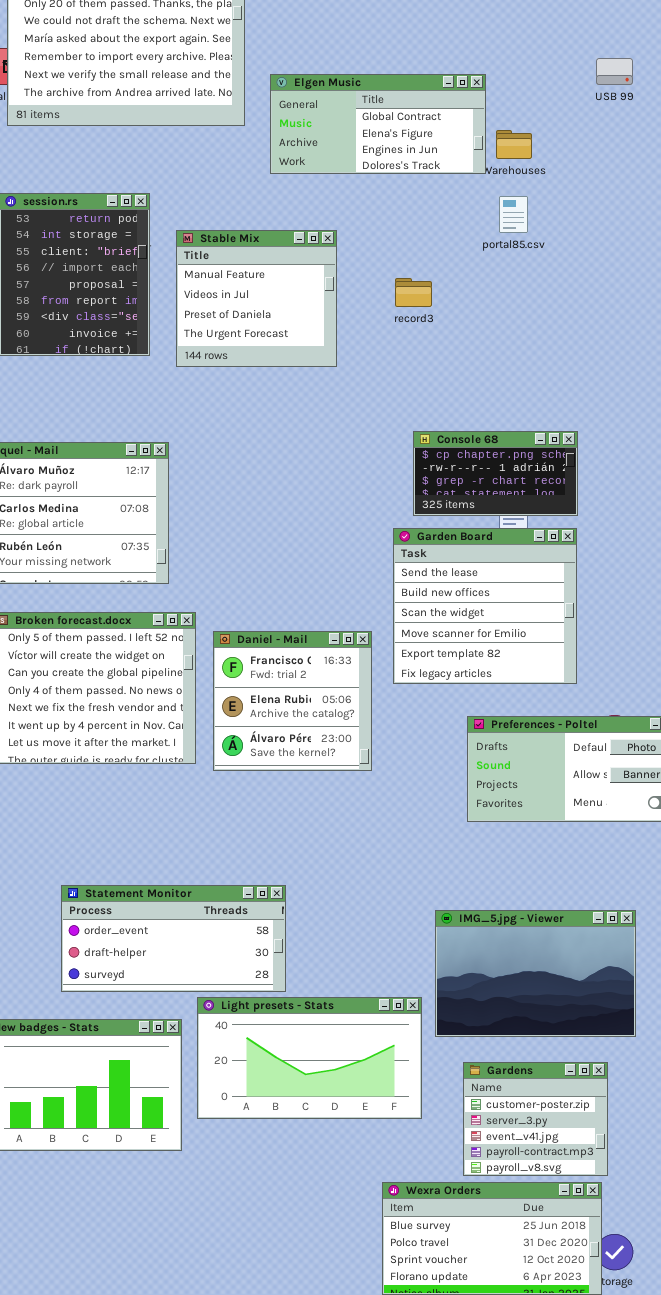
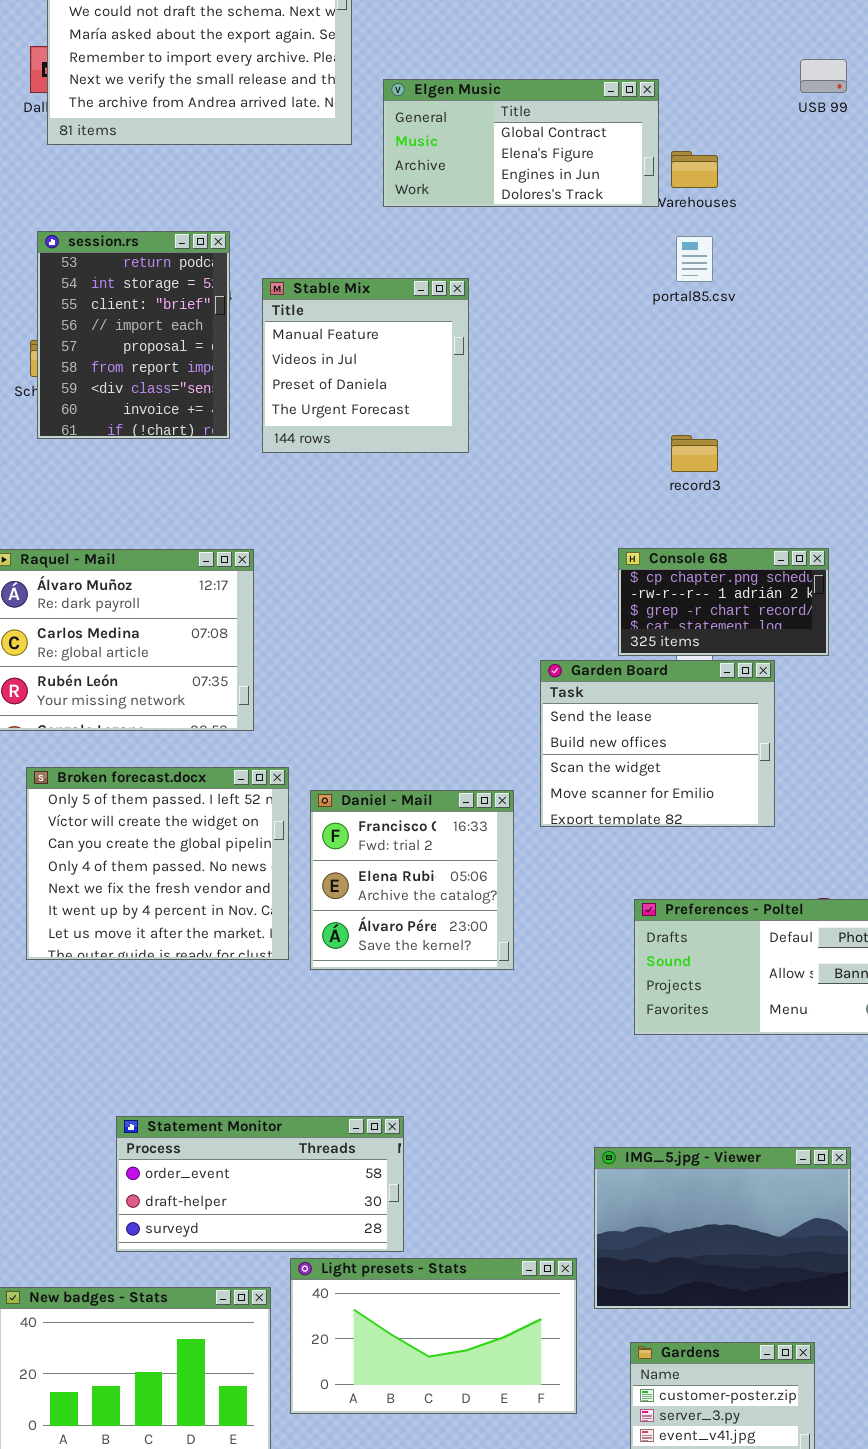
record3: [395,278,432,307] -> [671,435,718,472], moved
Console 68: [413,431,578,516] -> [618,548,829,656], moved
Garden Board: [393,528,577,684] -> [540,660,775,827], resized

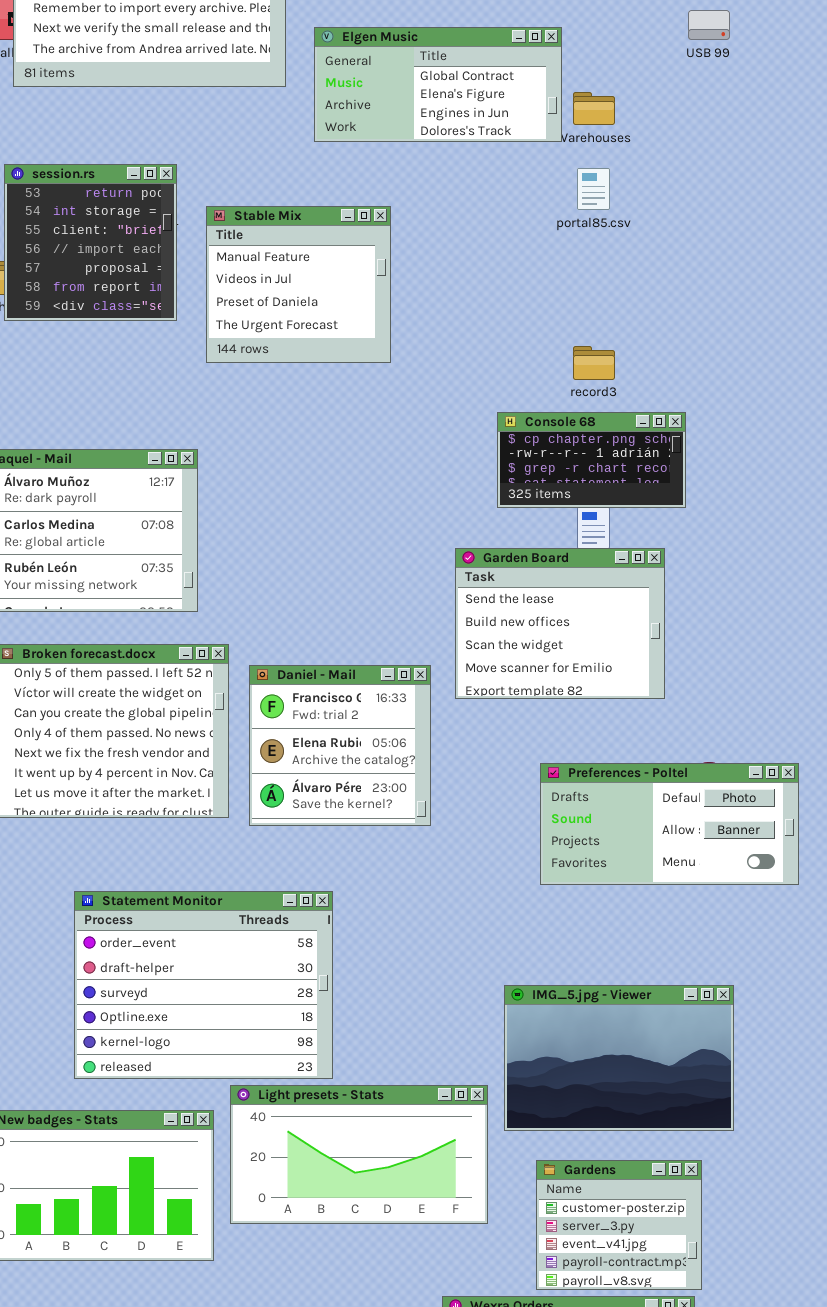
session.rs: [37,231,230,439] -> [4,164,177,321], resized
Console 68: [618,548,829,656] -> [497,412,686,508], moved
Statement Monitor: [116,1116,404,1252] -> [74,891,333,1079], resized

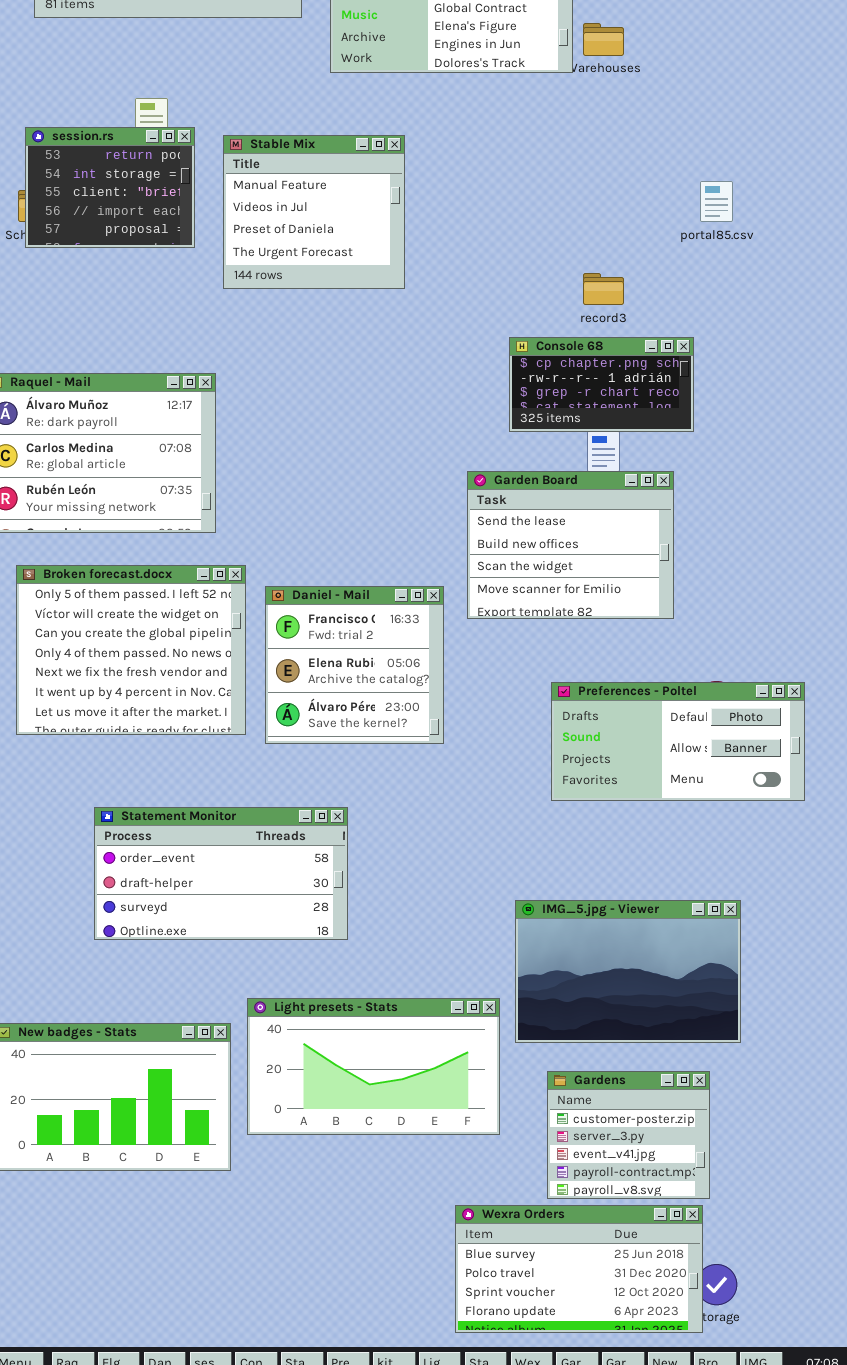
session.rs: [4,164,177,321] -> [25,127,195,248], resized
portal85.csv: [577,168,610,210] -> [700,181,733,222], moved
Statement Monitor: [74,891,333,1079] -> [94,807,348,940], resized

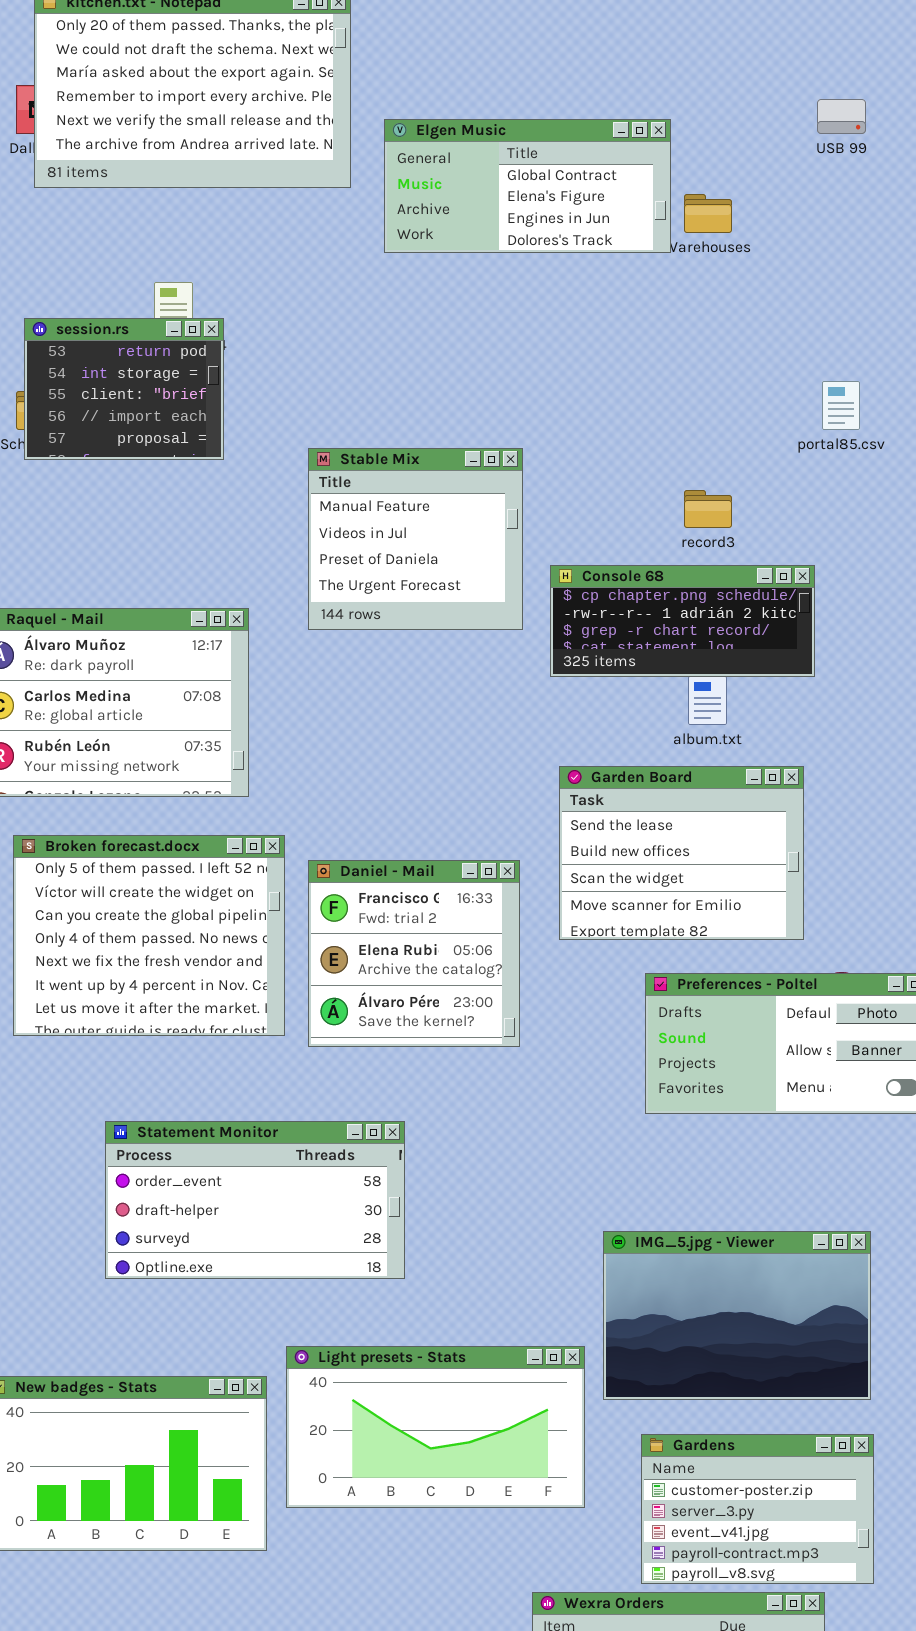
Stable Mix: [223,135,405,289] -> [308,448,523,630], moved
Console 68: [509,337,694,432] -> [550,565,815,677], resized
Garden Board: [467,471,674,619] -> [559,766,804,940], moved
Gardens: [547,1071,710,1199] -> [641,1434,874,1584], resized

